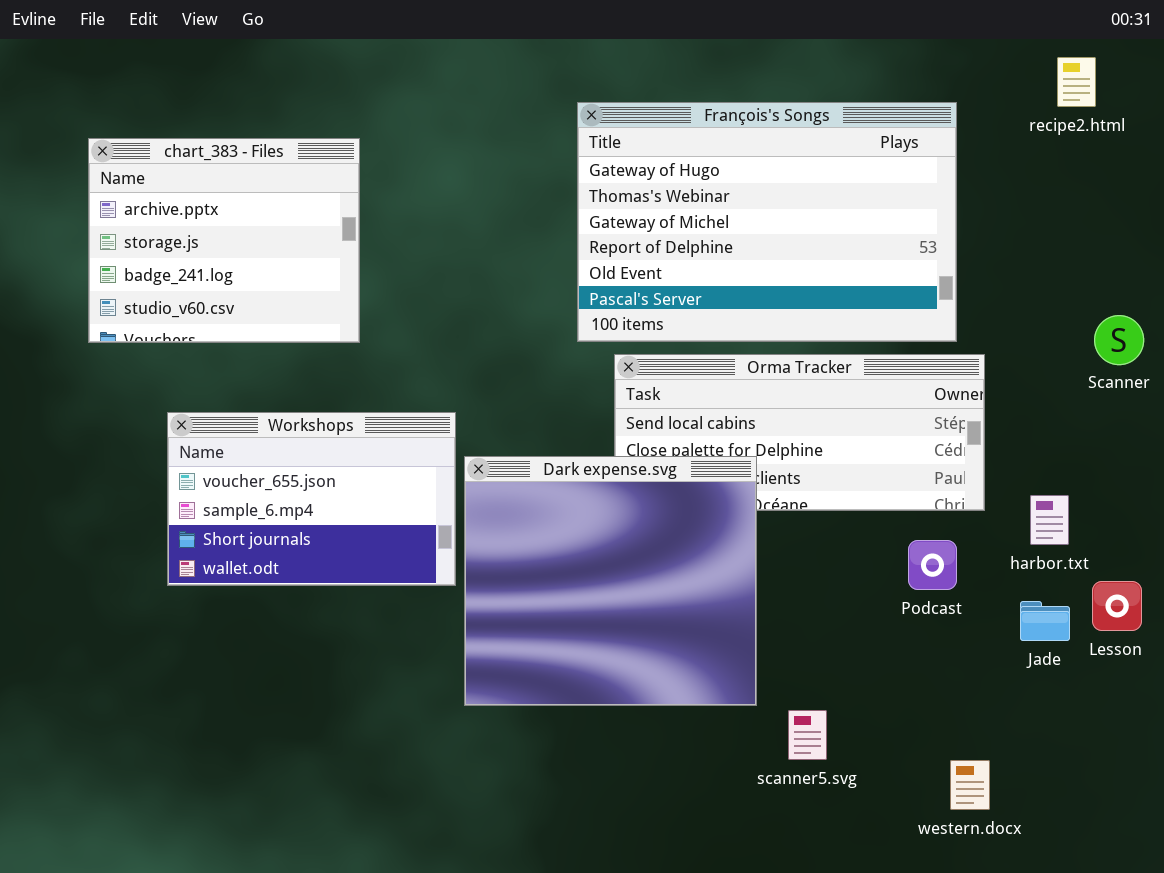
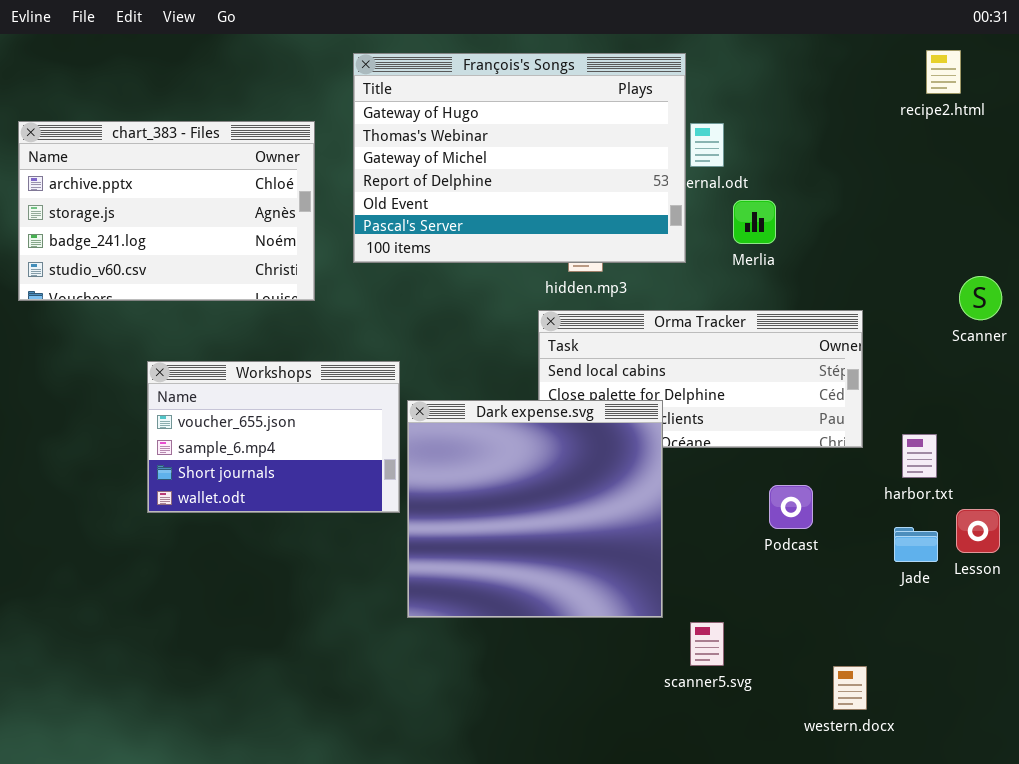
François's Songs: [577,102,957,342] -> [353,53,686,263], moved
chart_383 - Files: [88,138,360,343] -> [18,121,315,301], resized
Podcast: [908,540,957,590] -> [769,485,813,529], moved

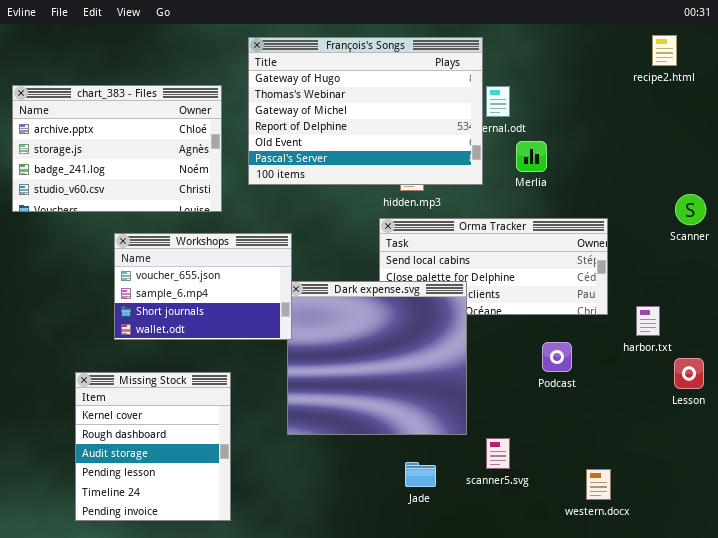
Workshops: [147,361,400,513] -> [114,233,292,340], moved
Jade: [894,527,938,562] -> [405,462,436,487], moved
Missing Stock: none -> [75,372,231,521], opened

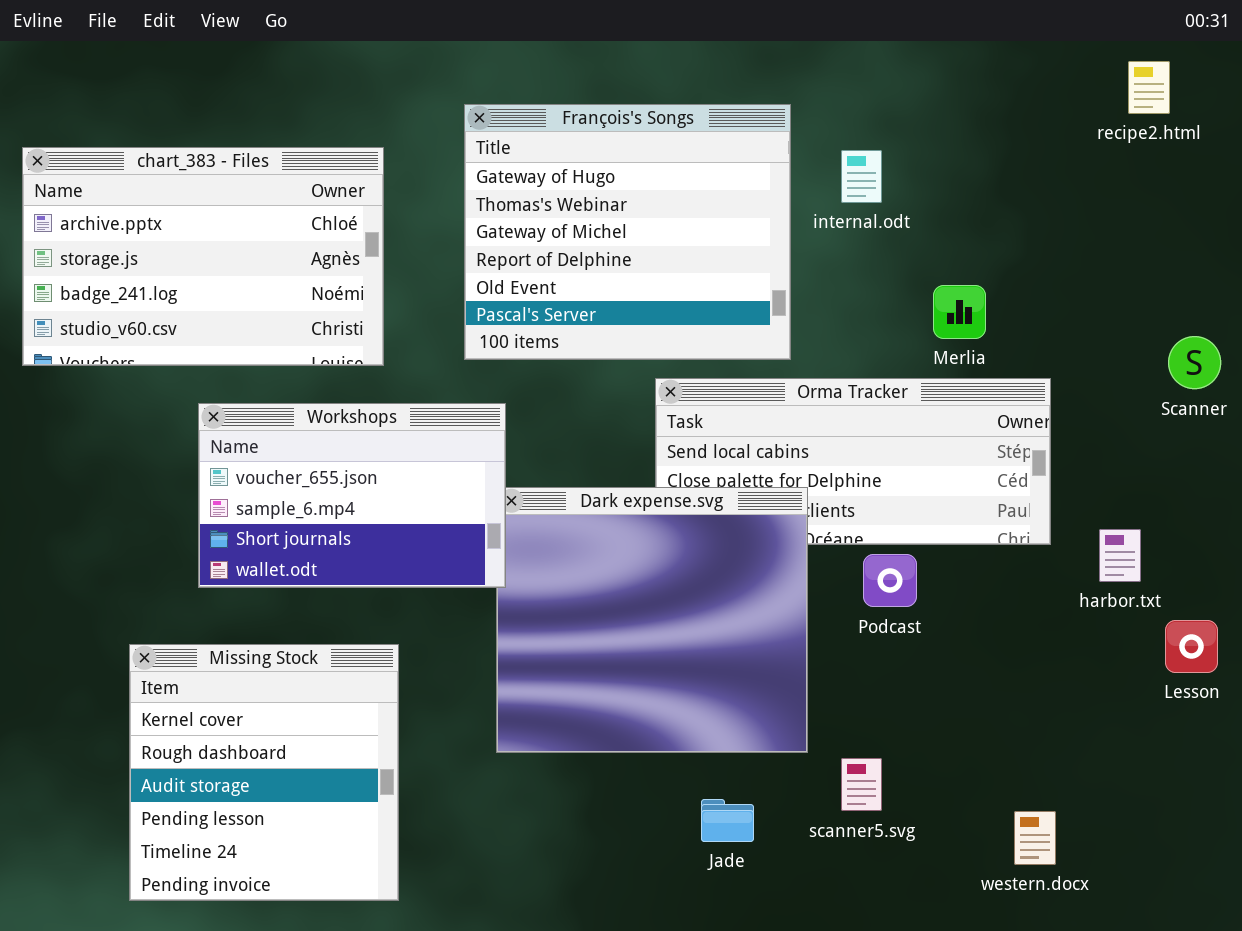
François's Songs: [248,37,483,185] -> [464,104,791,360], moved, resized
Merlia: [516,141,547,172] -> [933,285,986,339], moved
Podcast: [542,342,572,372] -> [863,554,917,607], moved

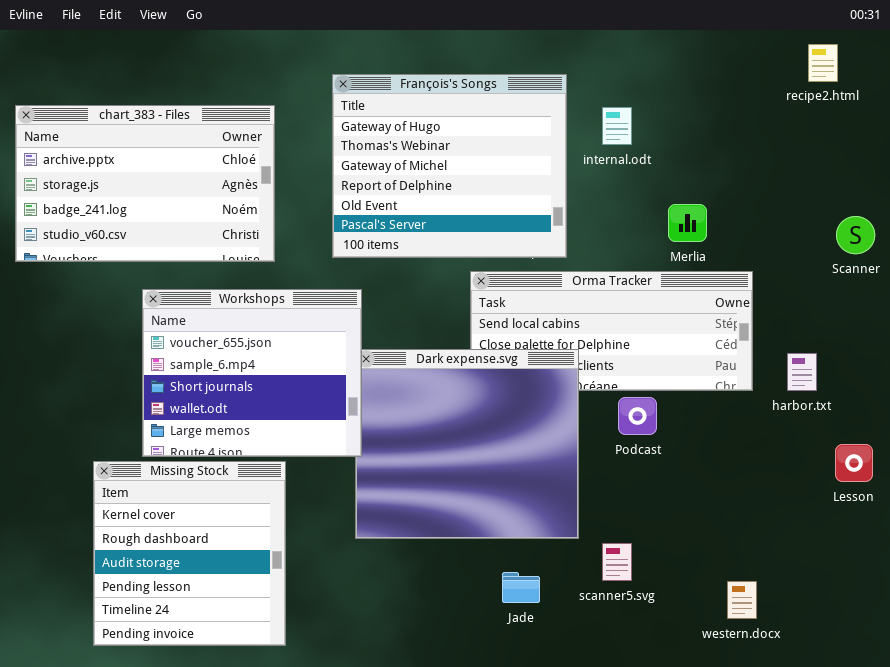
Scanner: [1168,336,1221,389] -> [836,216,875,254], moved
Workshops: [198,403,506,588] -> [142,289,362,457], resized
harbor.txt: [1099,529,1141,582] -> [787,353,817,391], moved

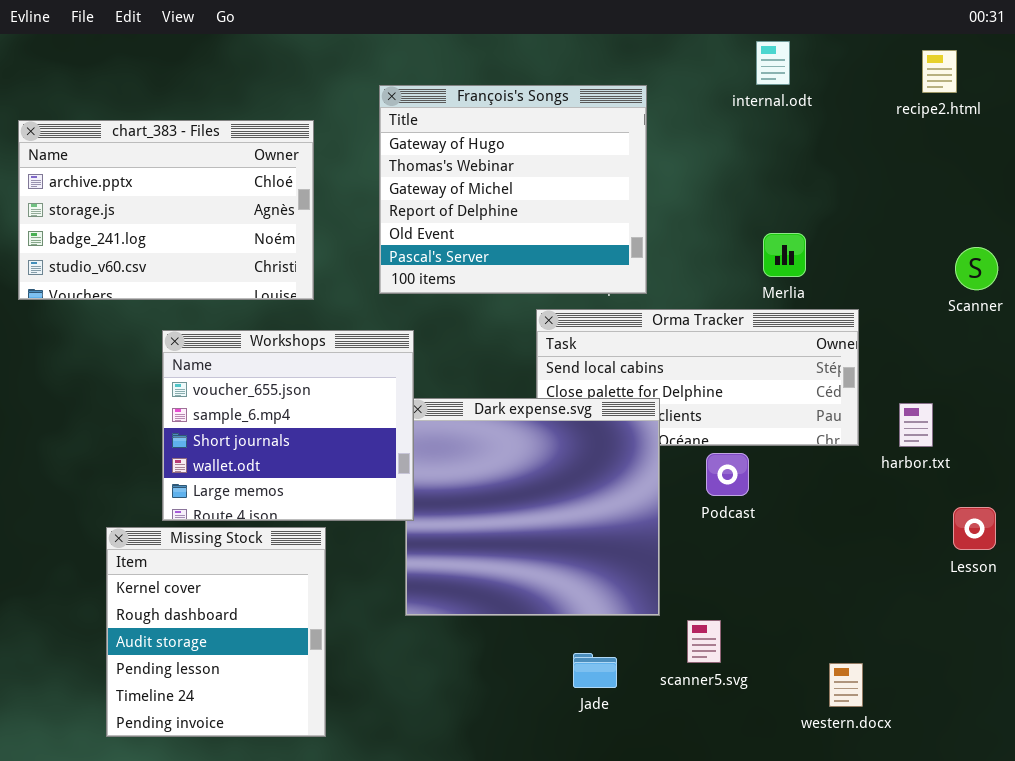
internal.odt: [602,107,632,145] -> [756,41,790,85], moved

